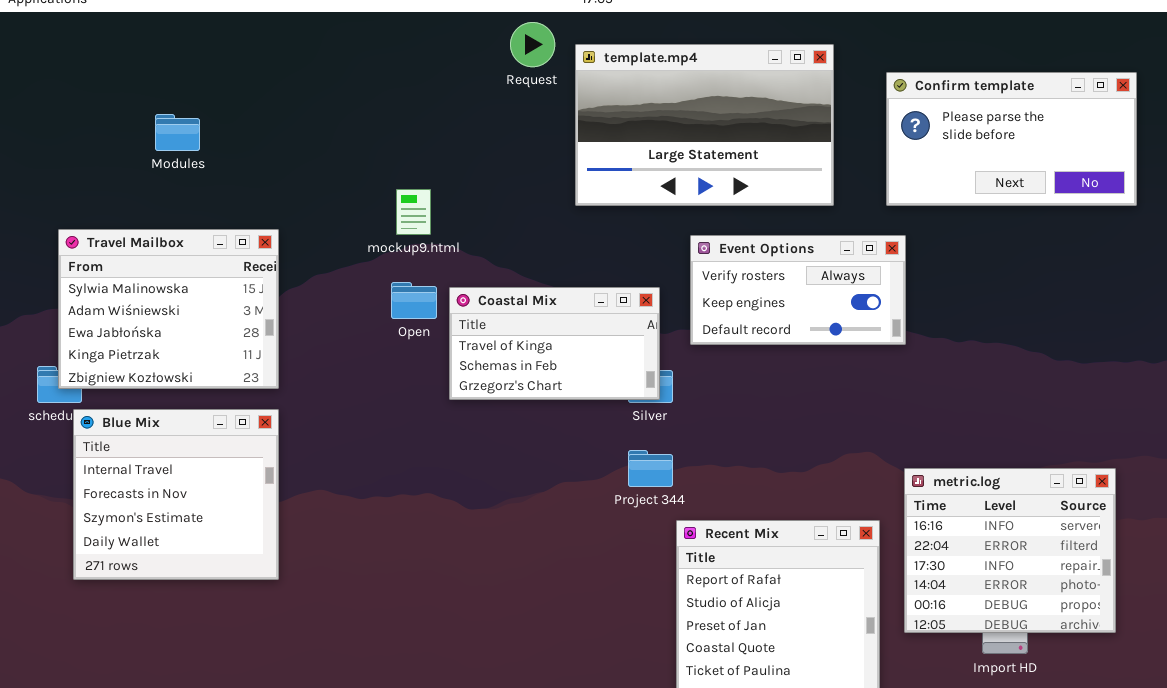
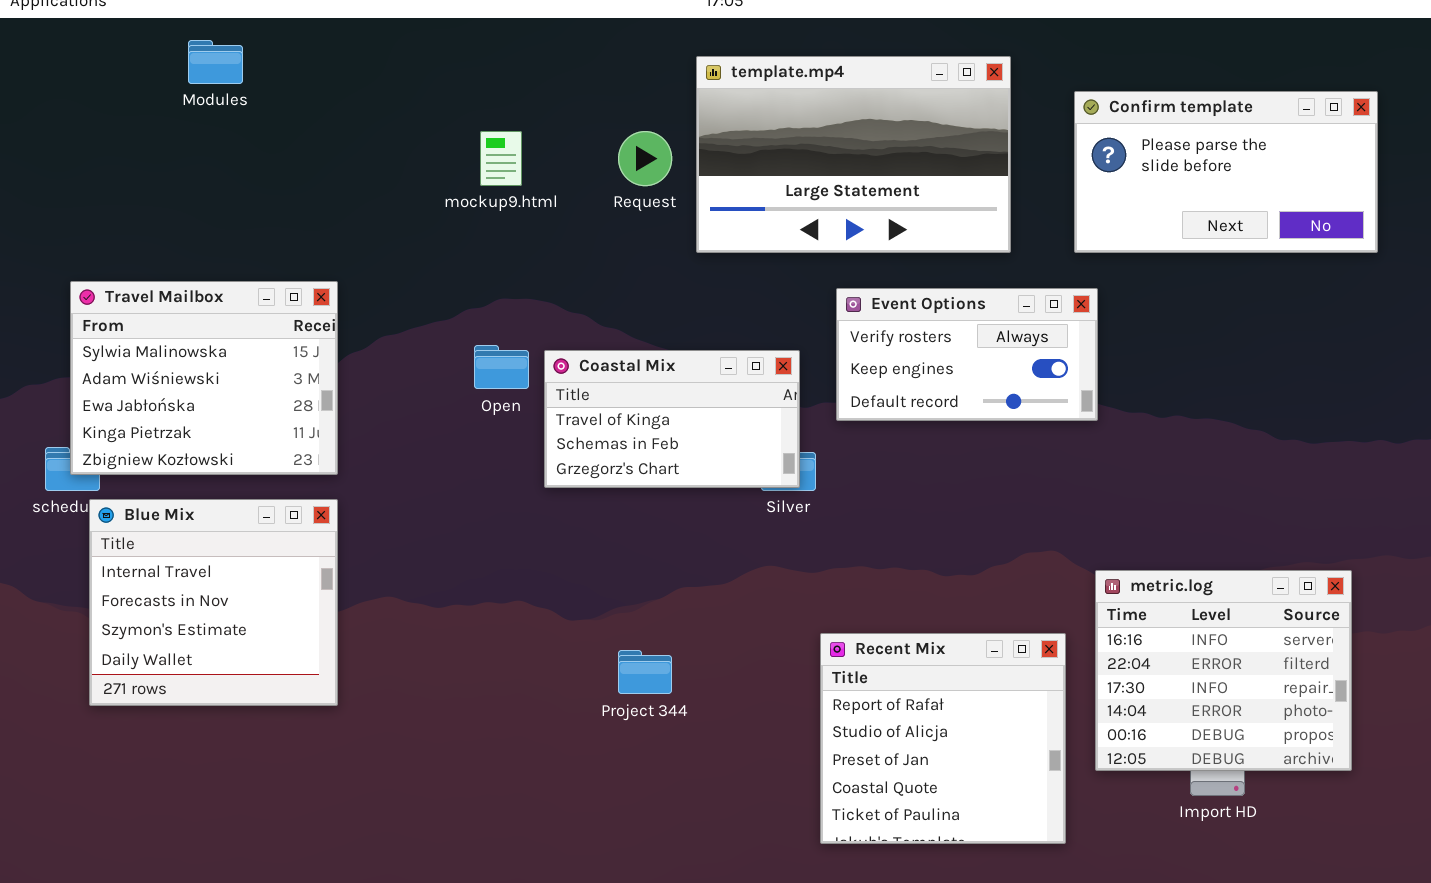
Request: [510,22,555,67] -> [618,131,672,186], moved
Modules: [155,114,200,151] -> [188,40,243,84], moved
mockup9.html: [396,189,431,235] -> [480,131,522,186], moved
Project 344: [628,450,673,487] -> [618,650,672,694], moved

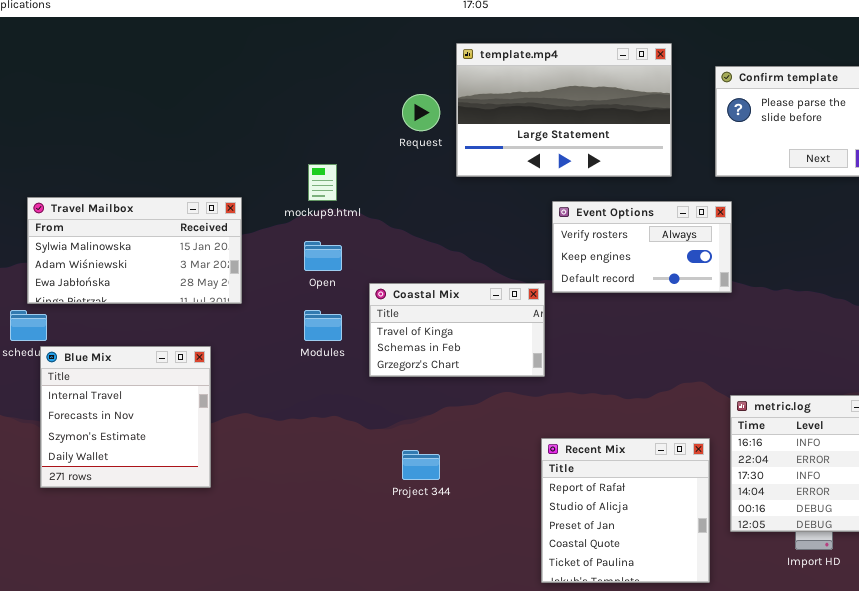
Modules: [188,40,243,84] -> [304,310,342,341], moved
mockup9.html: [480,131,522,186] -> [308,164,337,201], moved
Travel Mailbox: [70,281,338,475] -> [27,197,242,304], resized
Coastal Mix: [544,350,800,488] -> [369,283,545,377], moved

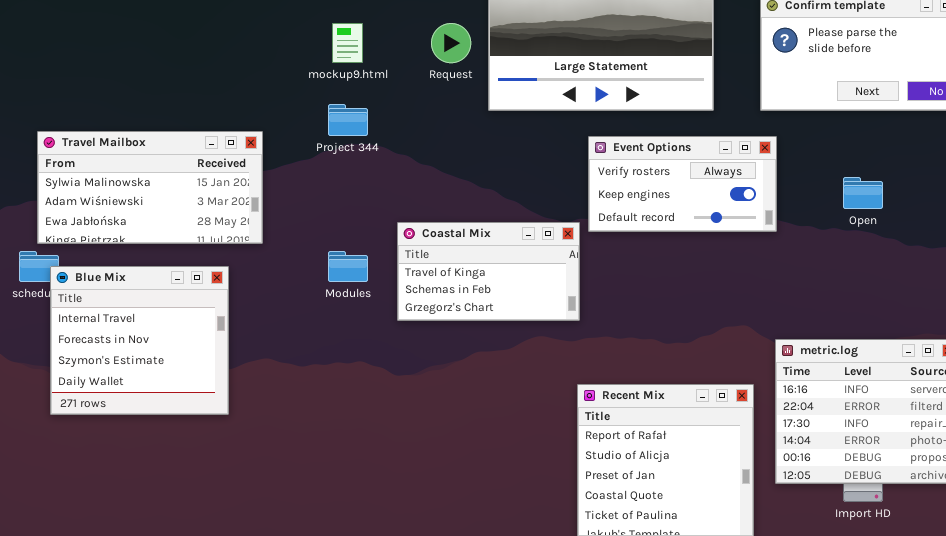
mockup9.html: [308,164,337,201] -> [332,23,363,63], moved
Open: [304,241,342,271] -> [843,177,883,209], moved
Blue Mix: [40,346,211,488] -> [50,266,229,415], moved
Project 344: [402,450,440,480] -> [328,104,368,136], moved

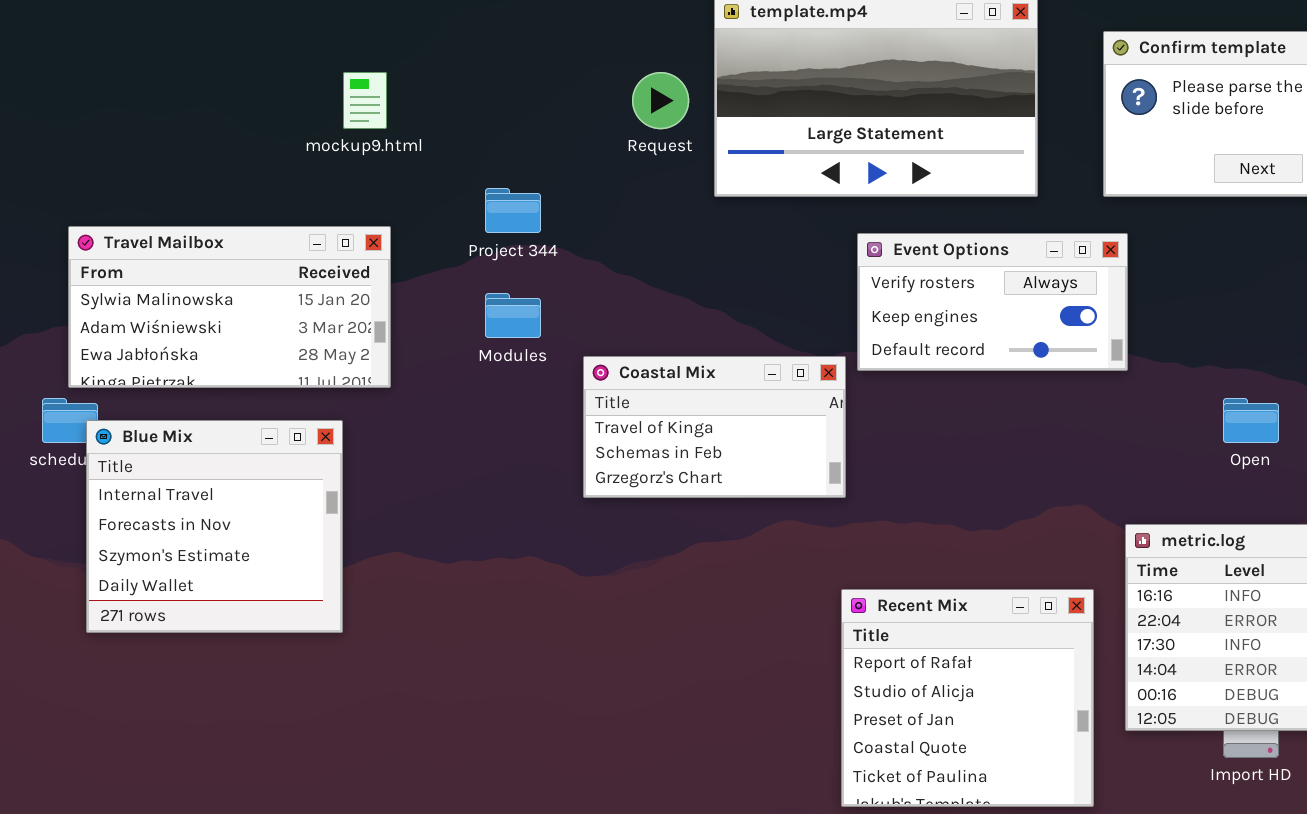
mockup9.html: [332,23,363,63] -> [343,72,387,129], moved
Open: [843,177,883,209] -> [1223,398,1279,443], moved
Modules: [328,251,368,282] -> [485,293,541,338], moved

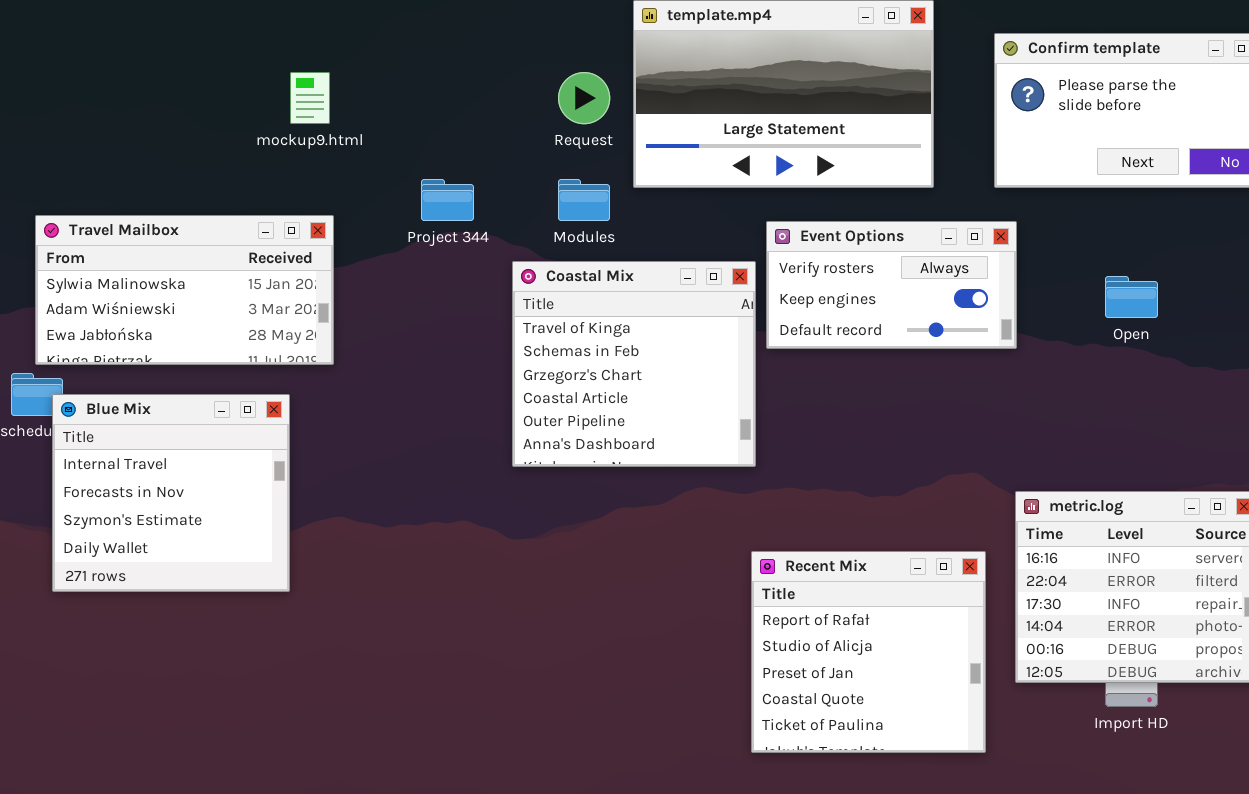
Modules: [485,293,541,338] -> [558,179,610,221], moved
Coastal Mix: [583,356,846,498] -> [512,261,756,467], resized
Open: [1223,398,1279,443] -> [1105,276,1158,318], moved

